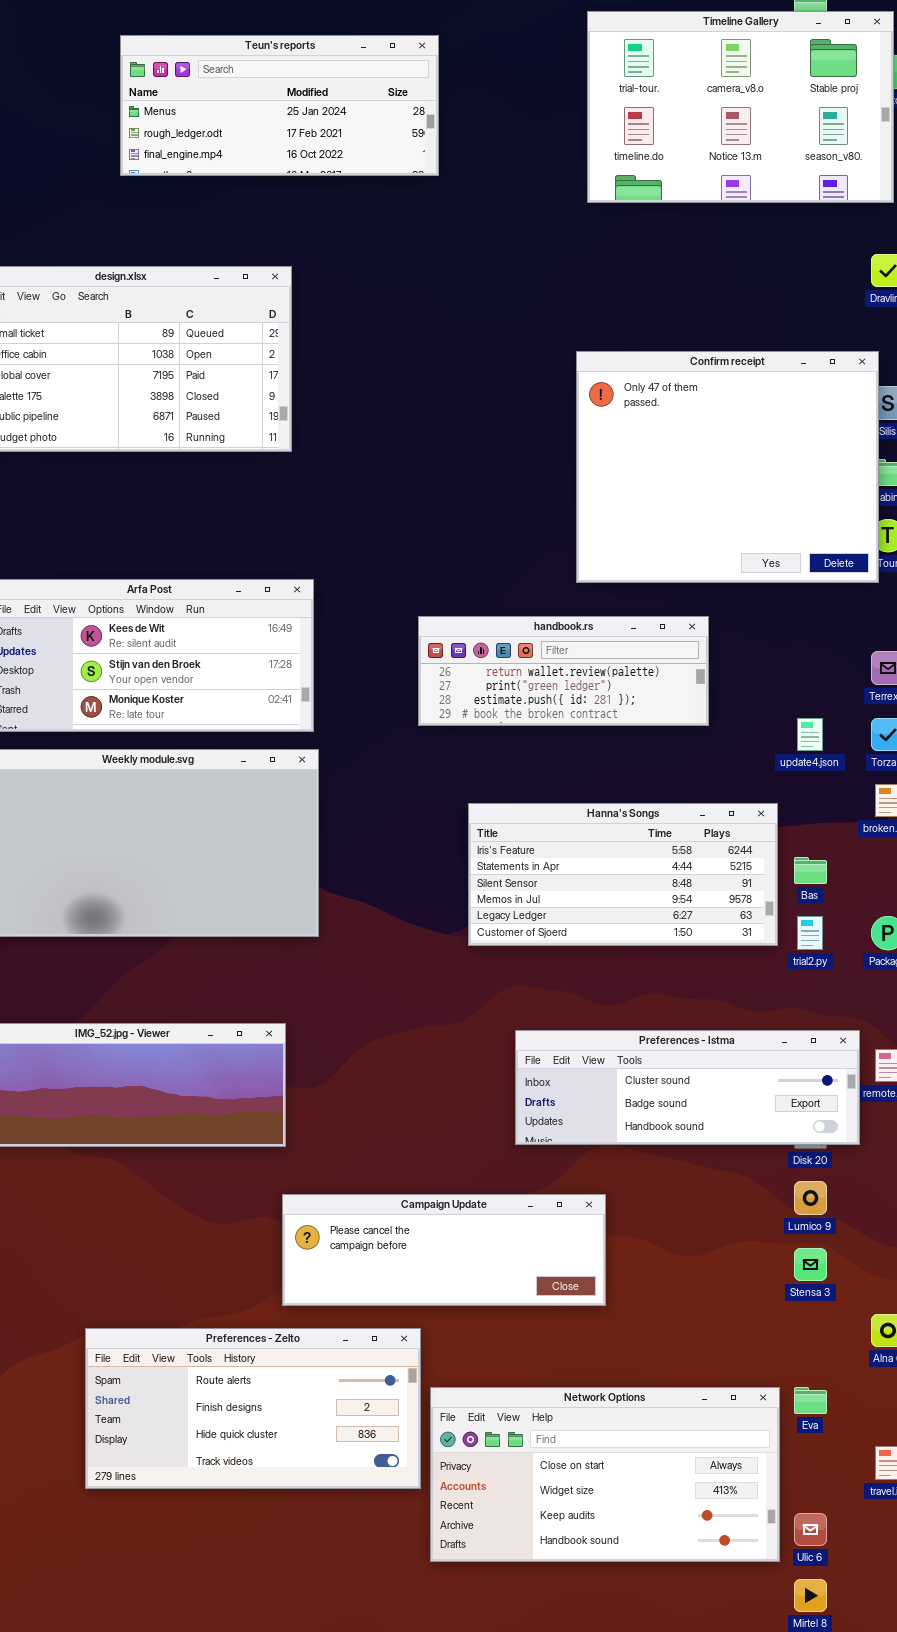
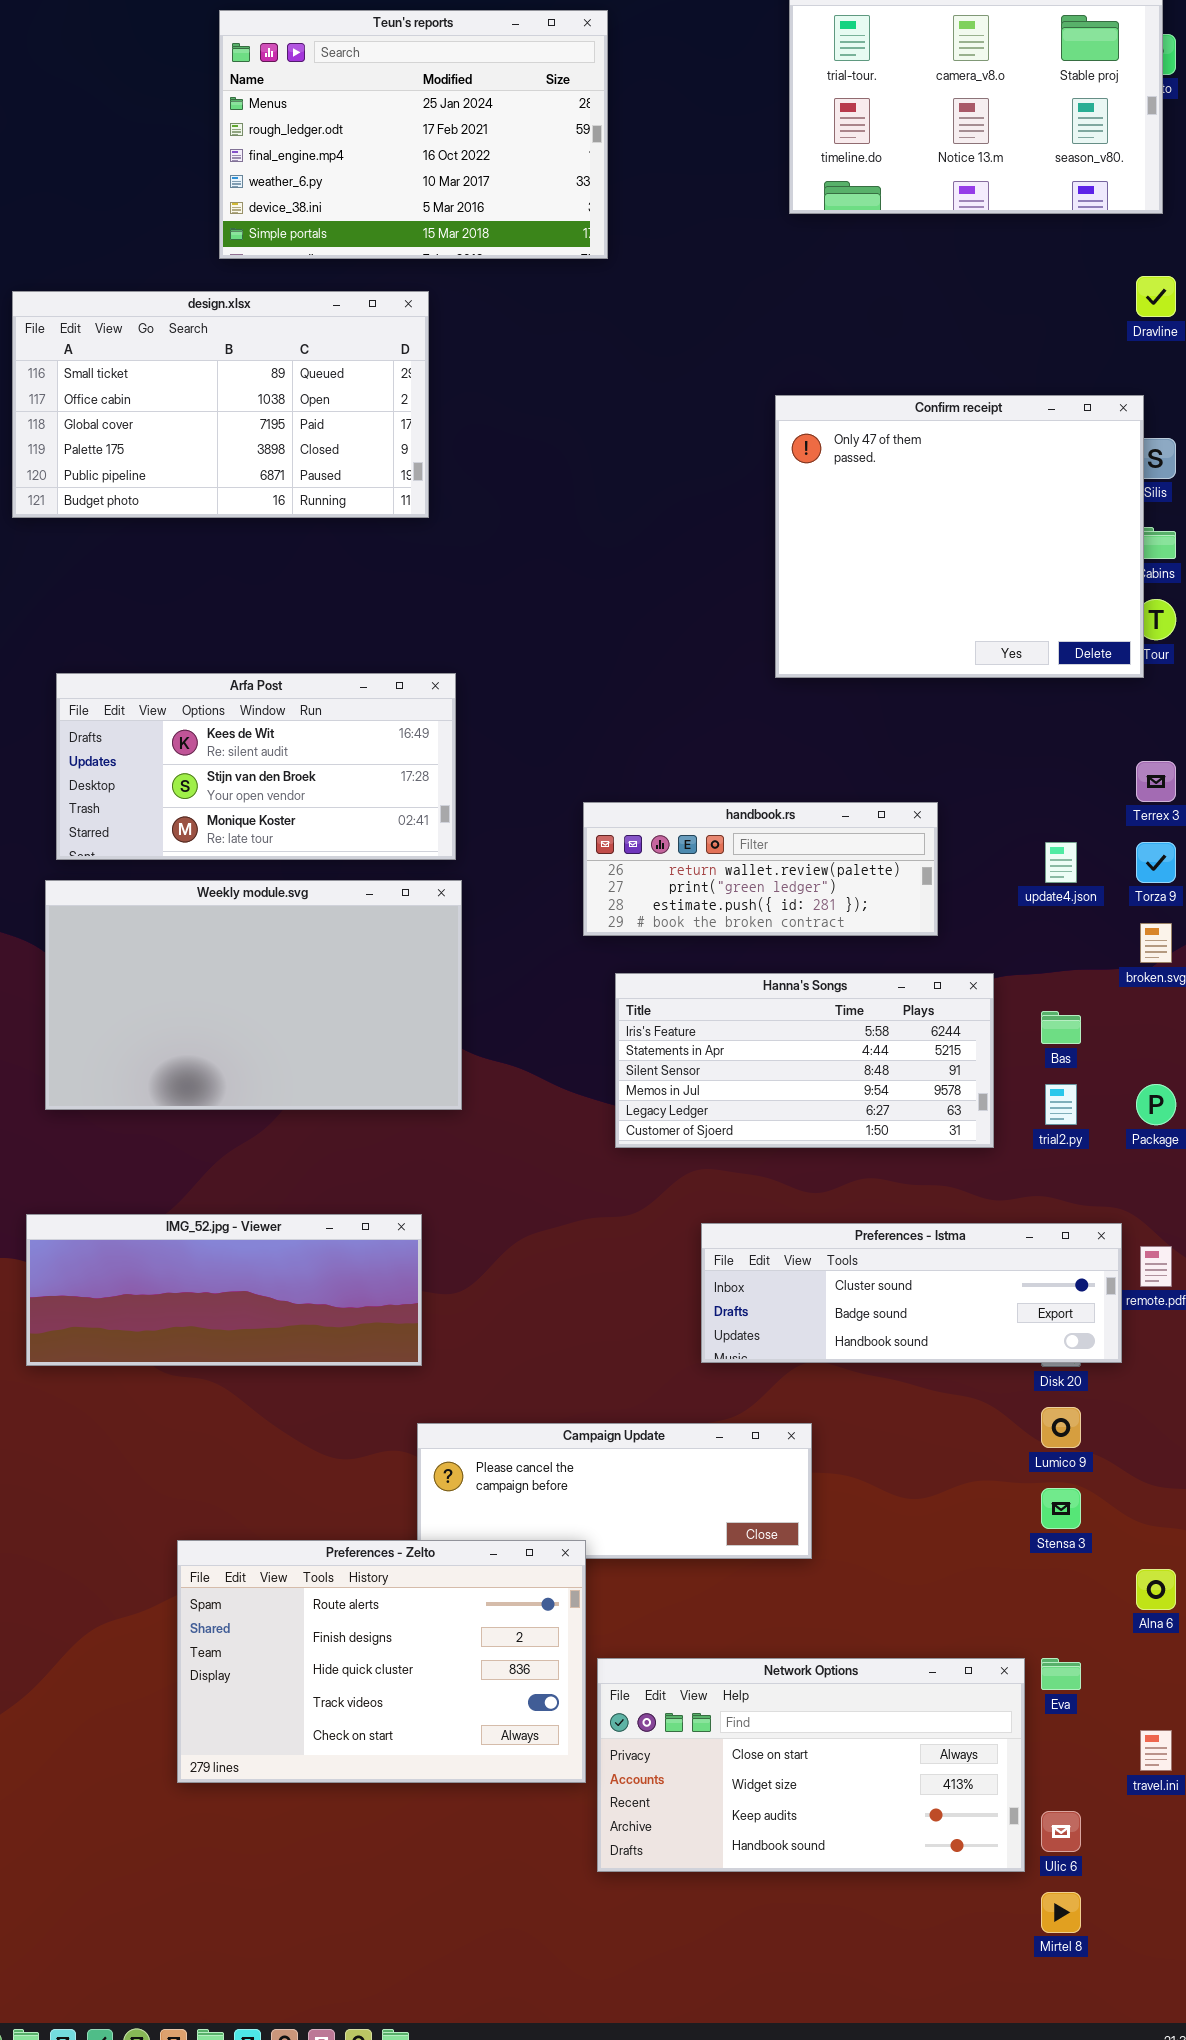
Teun's reports: [120,35,439,176] -> [219,10,608,259], resized
handbook.rs: [418,616,709,726] -> [583,802,938,936], moved
Hanna's Songs: [468,803,778,946] -> [615,973,994,1148], moved
Preferences - Zelto: [85,1328,421,1489] -> [177,1540,586,1783], resized

